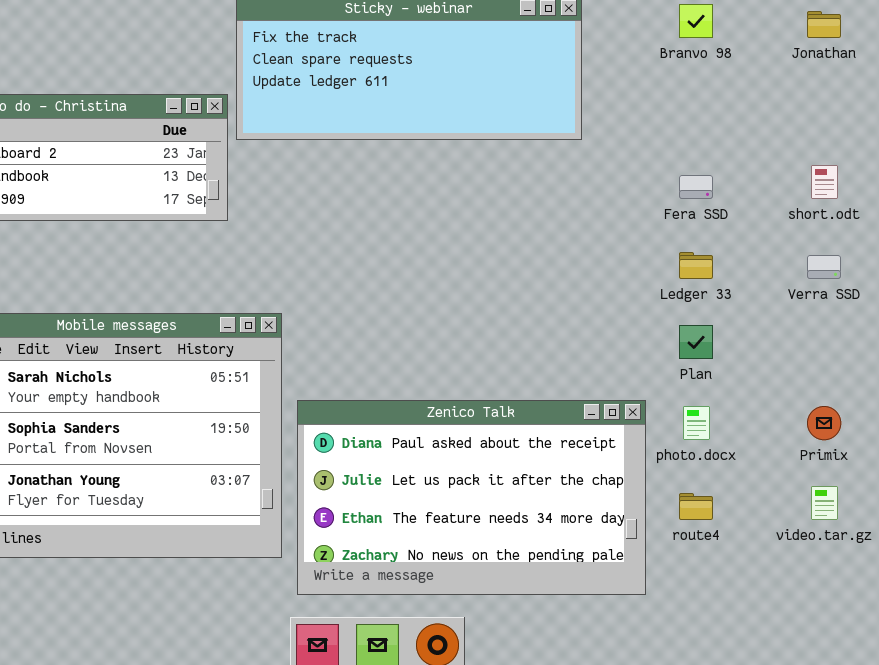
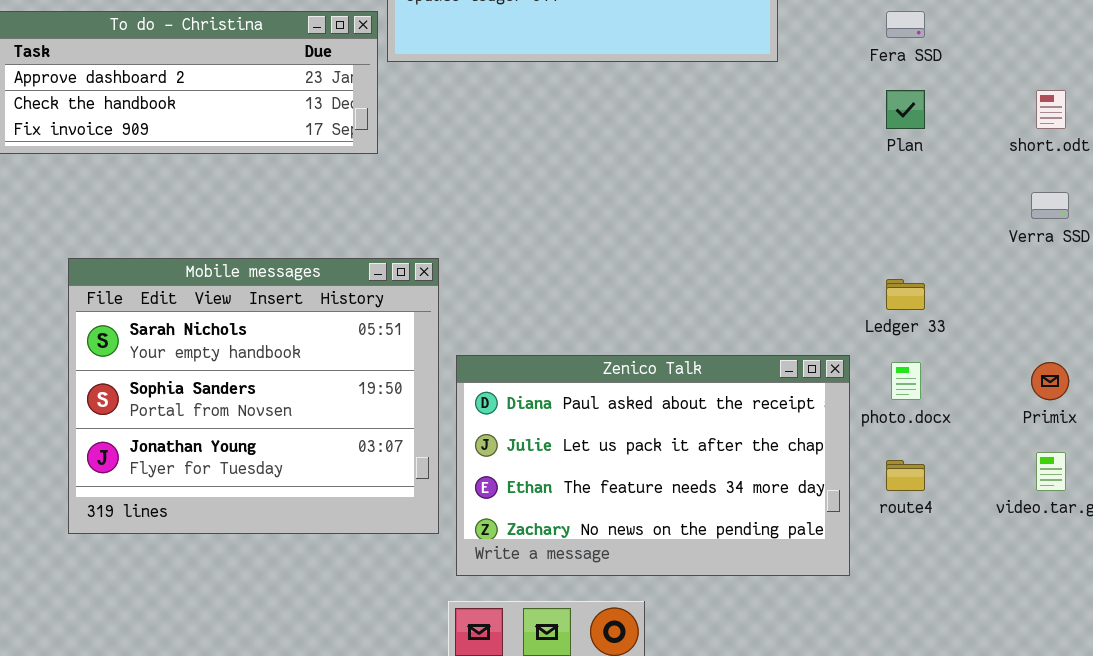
Fera SSD: [679,175,713,199] -> [886,11,925,38], moved
Ledger 33: [679,252,713,279] -> [886,279,925,310], moved
Plan: [679,325,713,359] -> [886,90,925,129], moved

